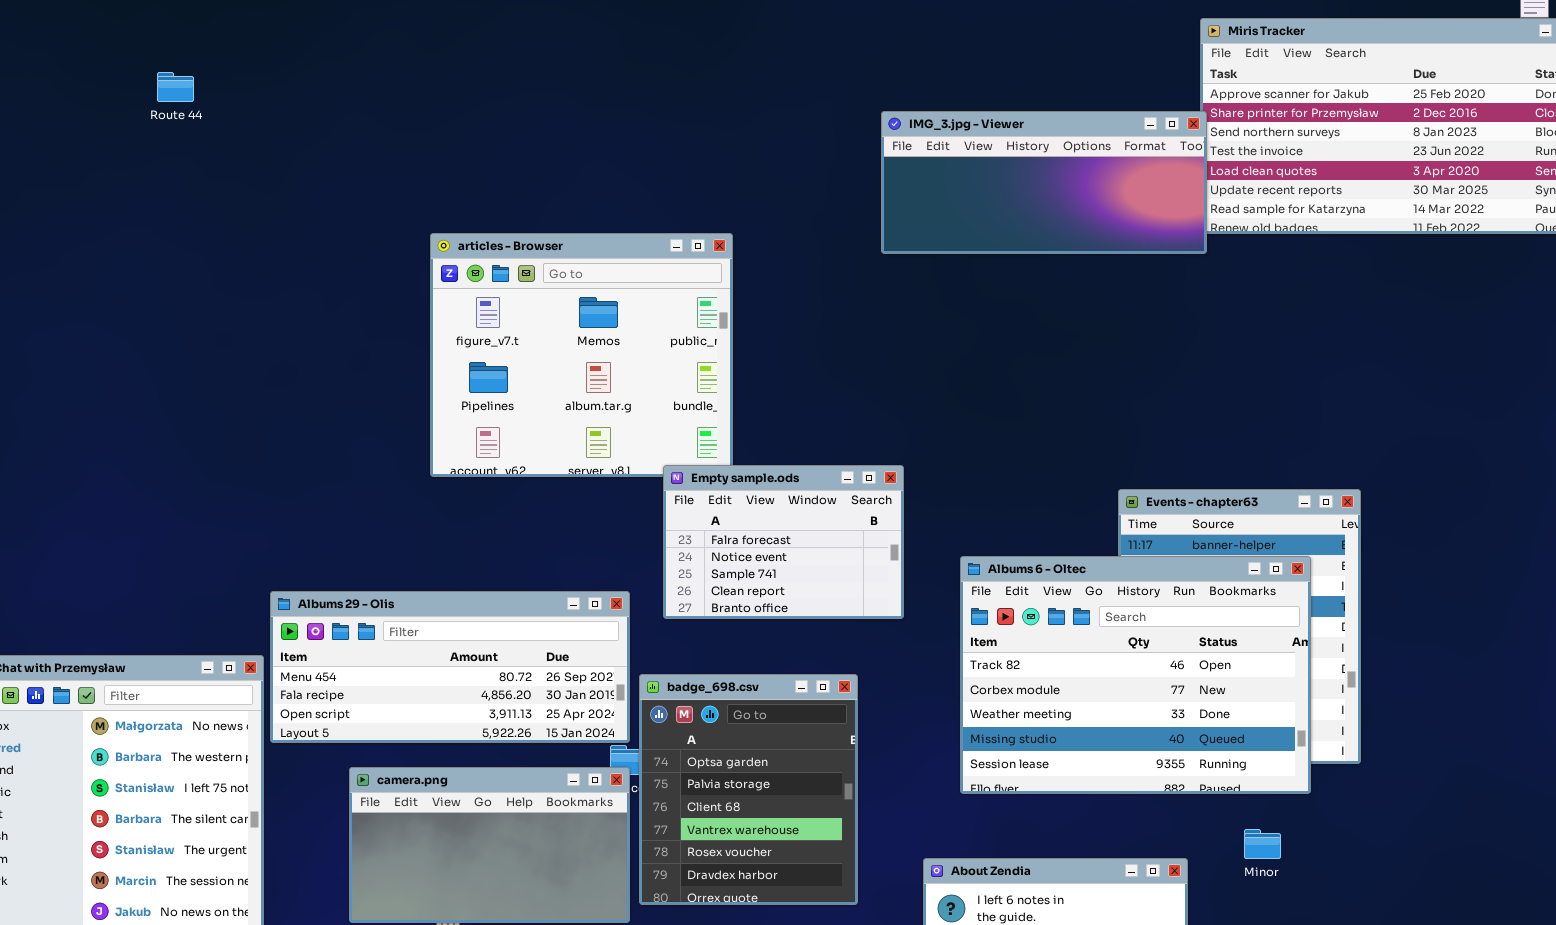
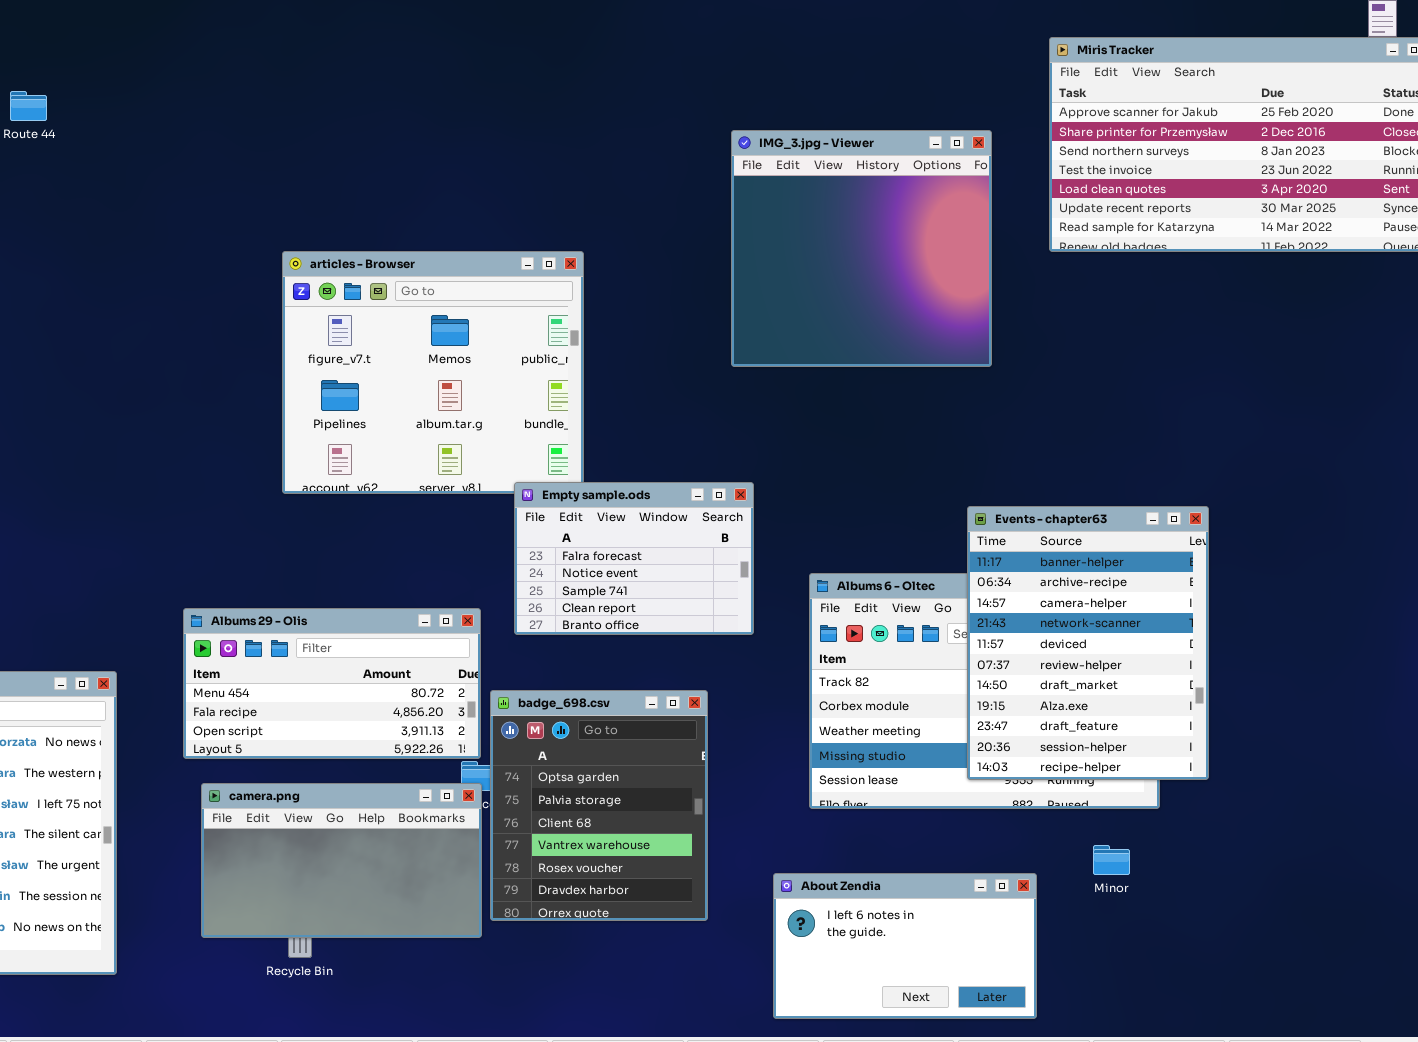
IMG_3.jpg - Viewer: [881,111,1207,254] -> [731,130,992,367], resized
Events - chapter63: [1118,489,1361,764] -> [967,506,1209,780], raised
Albums 29 - Olis: [270,591,630,743] -> [183,608,481,759], resized

